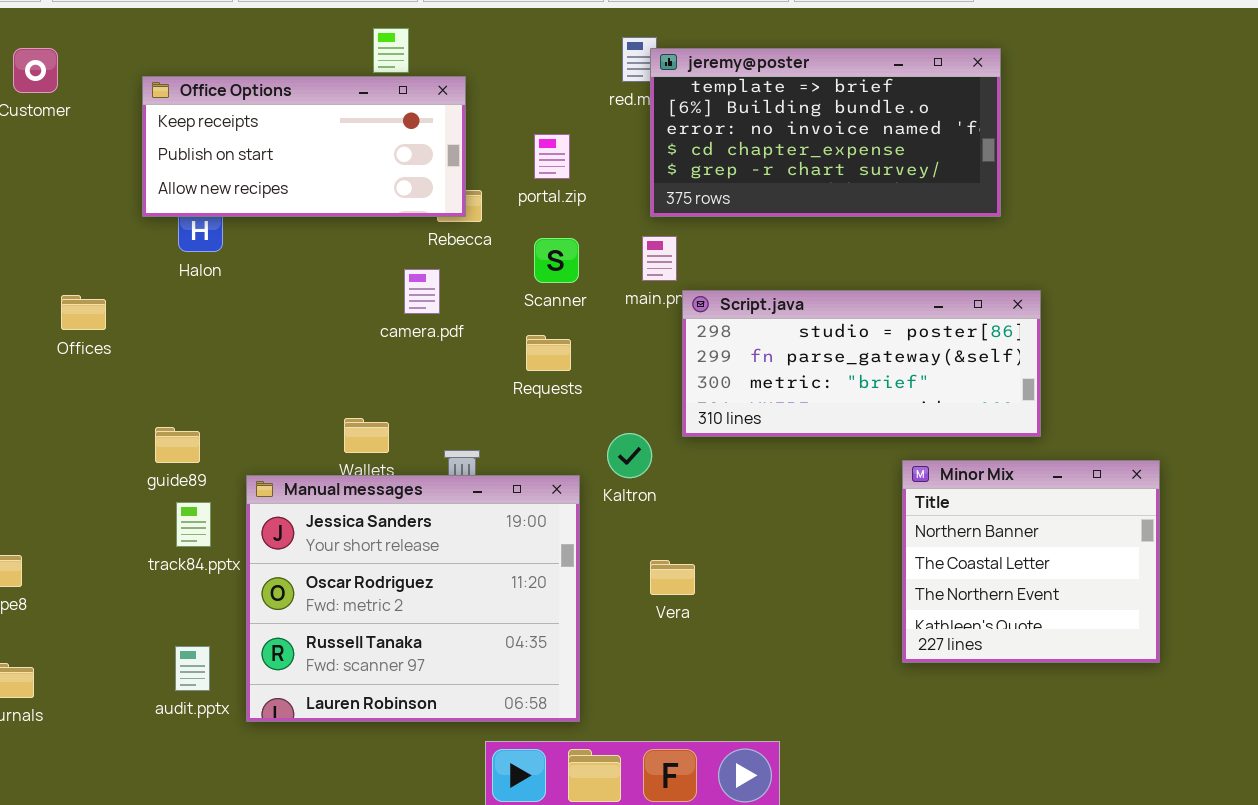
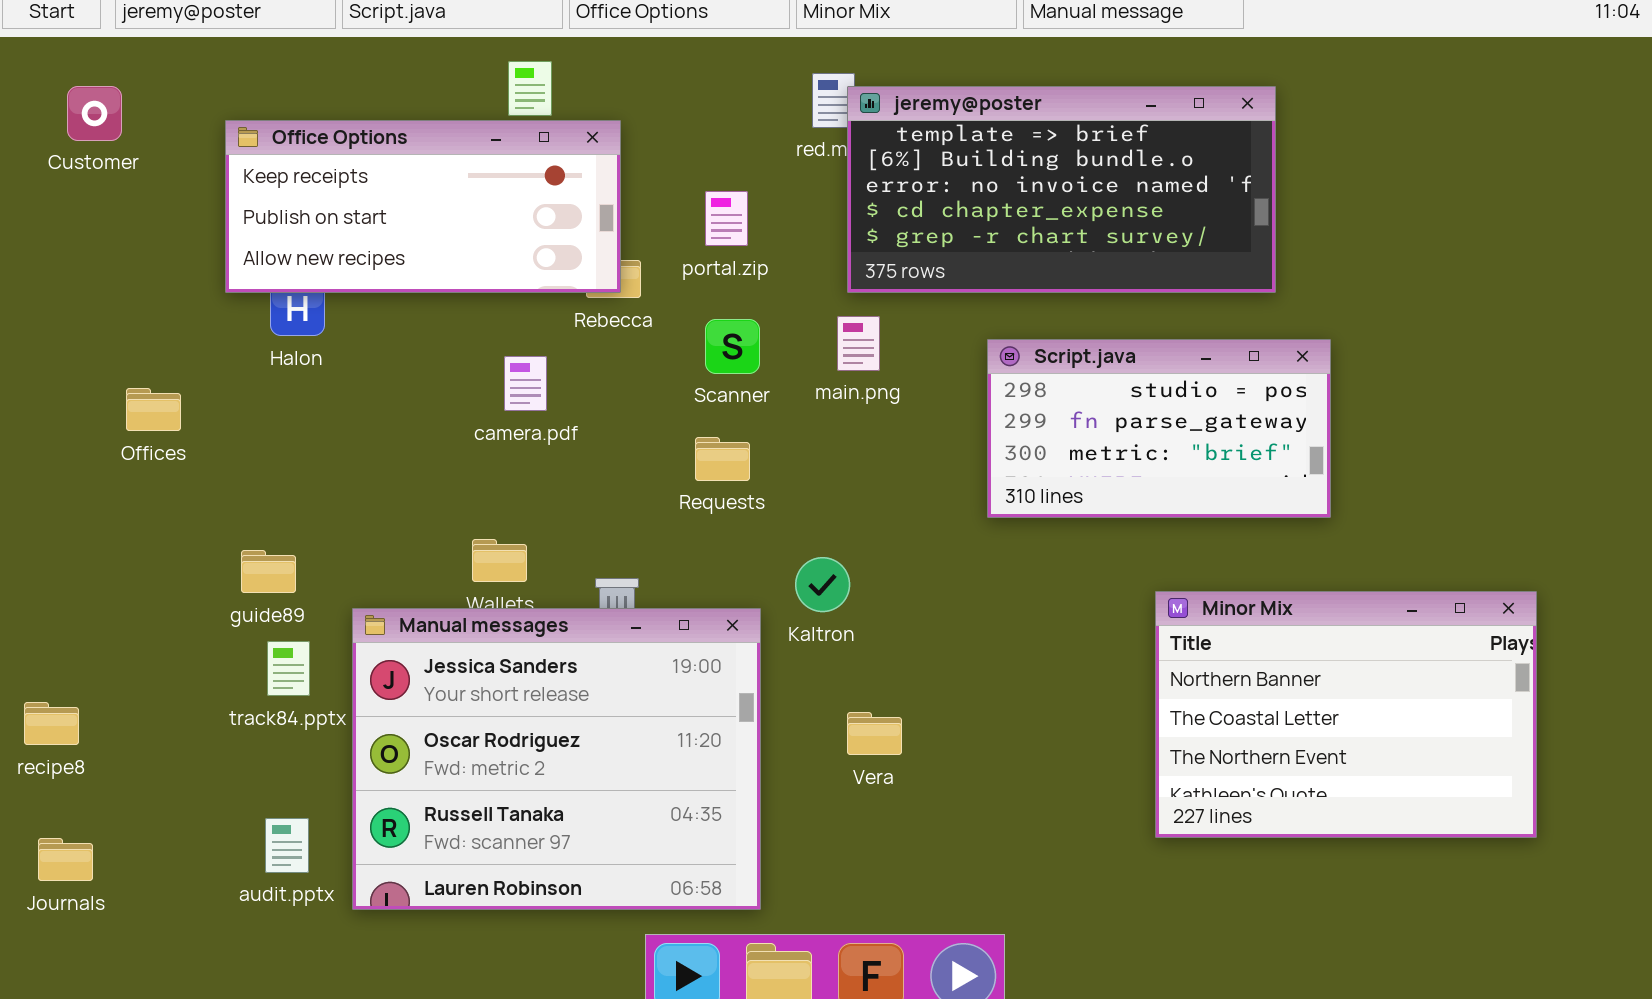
camera.pdf: [404,269,440,314] -> [504,356,547,411], moved
Script.java: [682,290,1041,437] -> [987,339,1331,518], moved, resized
Minor Mix: [902,460,1160,663] -> [1155,591,1537,838], resized

